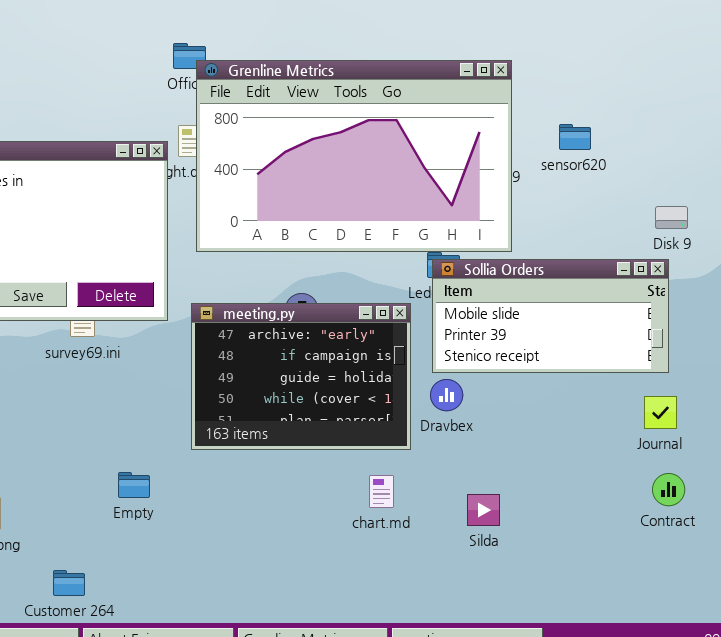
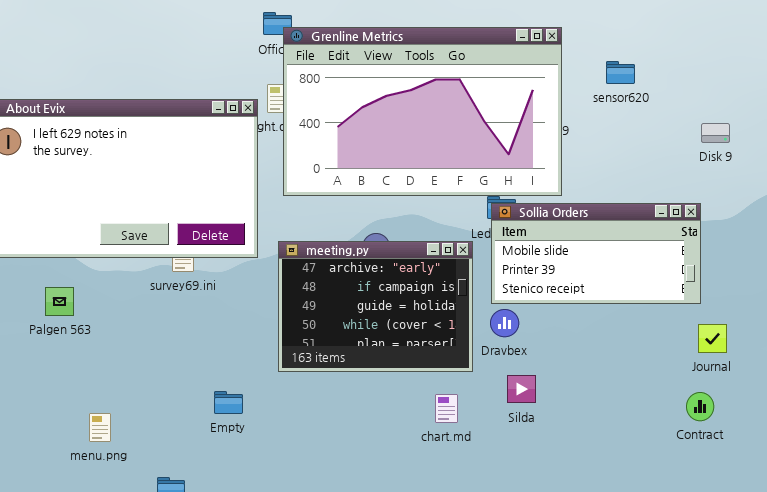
sensor620: [559,124,591,150] -> [606,61,635,84], moved
Disk 9: [655,206,688,229] -> [701,123,730,143], moved
Journal: [644,396,677,429] -> [698,324,727,353], moved
Silda: [467,494,500,526] -> [507,375,536,403], moved

